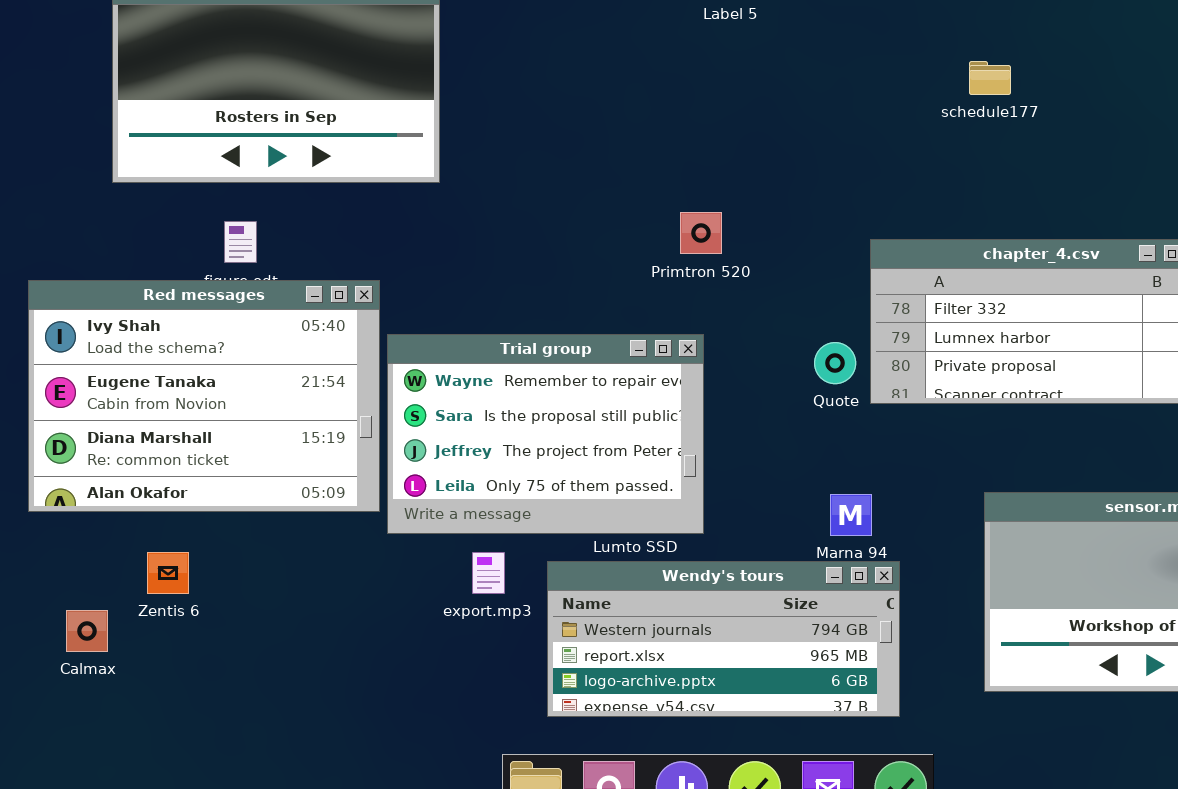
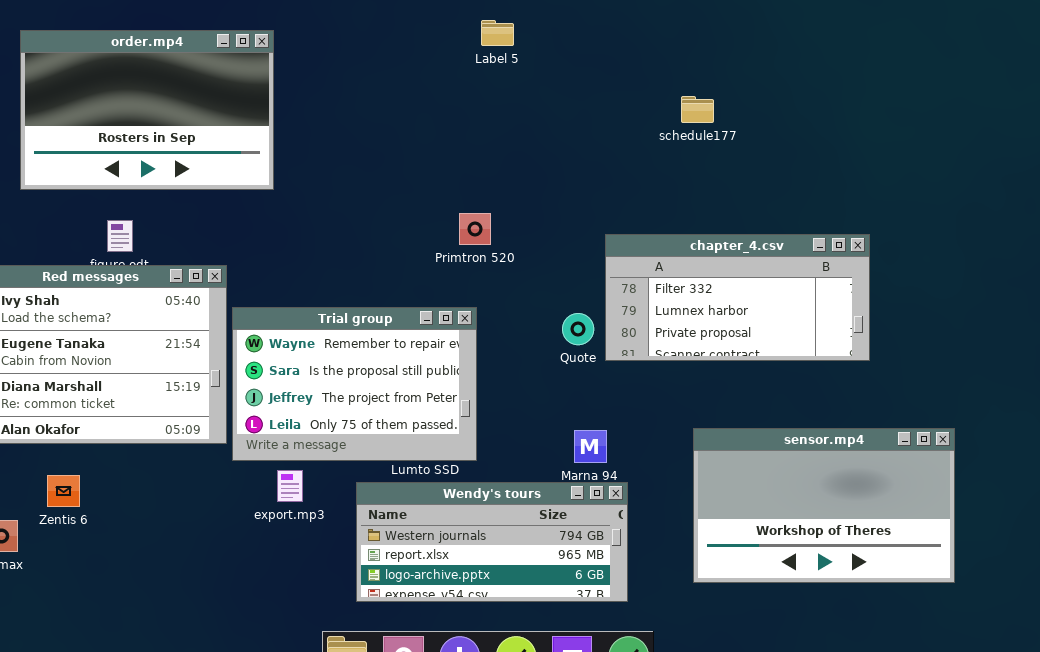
export.mp3: [472,552,505,594] -> [277,470,303,502], moved

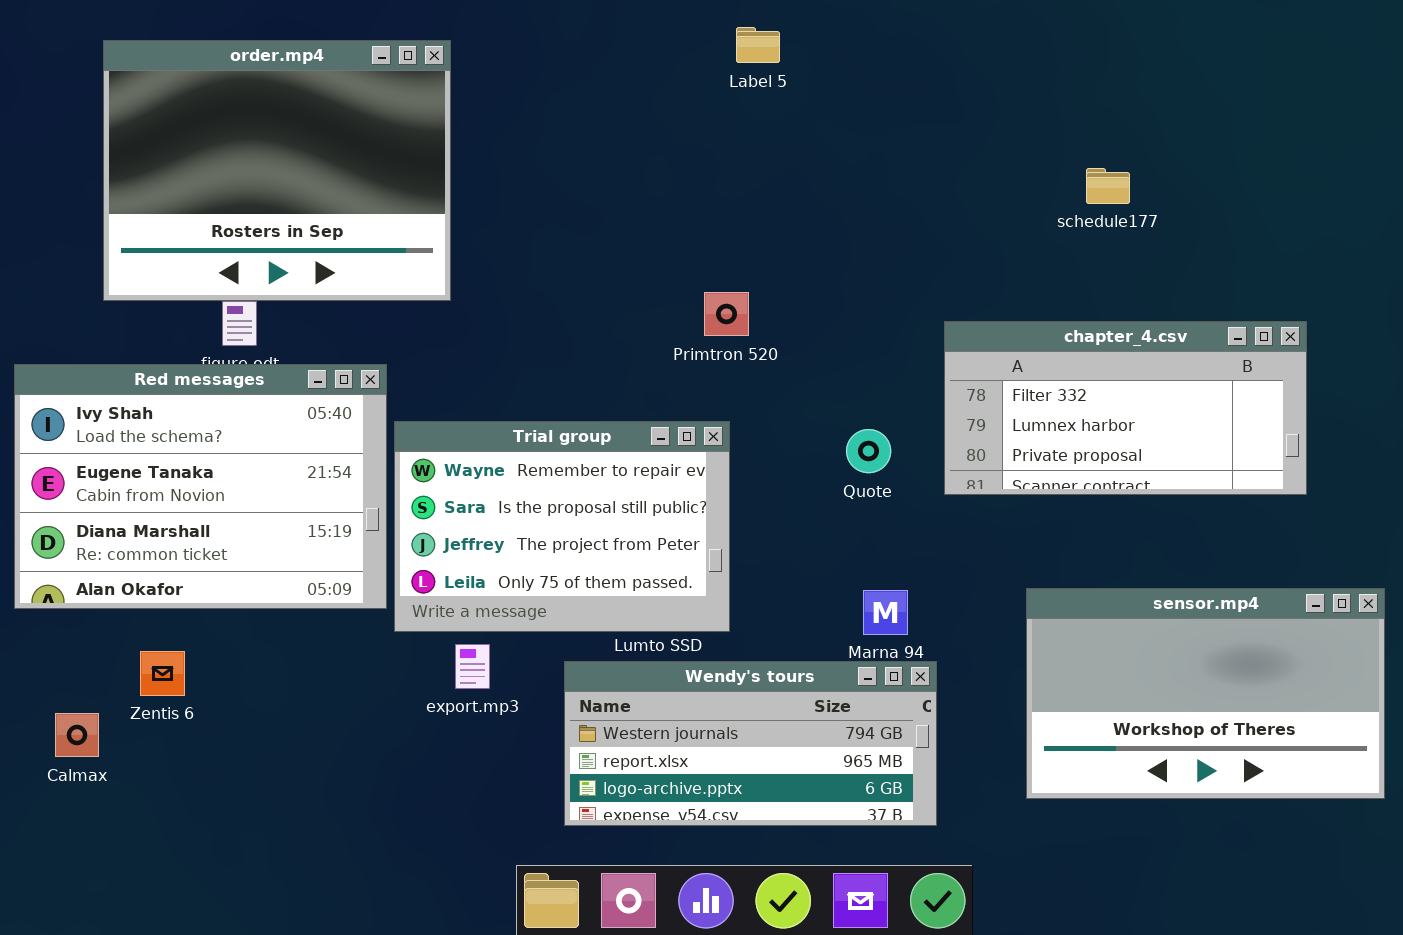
order.mp4: [20,30,274,190] -> [103,40,451,301], resized
schedule177: [681,96,714,123] -> [1086,168,1130,204], moved
chapter_4.csv: [605,234,870,361] -> [944,321,1307,495], moved

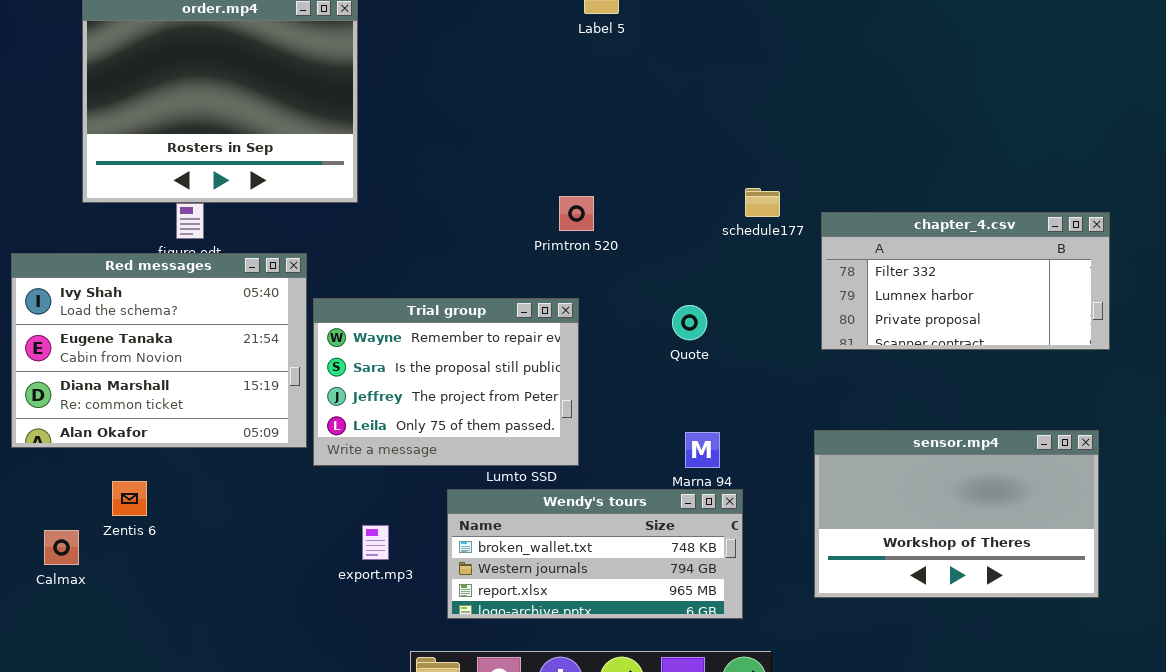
schedule177: [1086,168,1130,204] -> [745,188,780,217], moved
chapter_4.csv: [944,321,1307,495] -> [821,212,1110,350], moved
export.mp3: [455,644,490,689] -> [362,525,389,560], moved
Wendy's tours: [564,661,937,826] -> [447,489,743,619], scrolled up 1 row

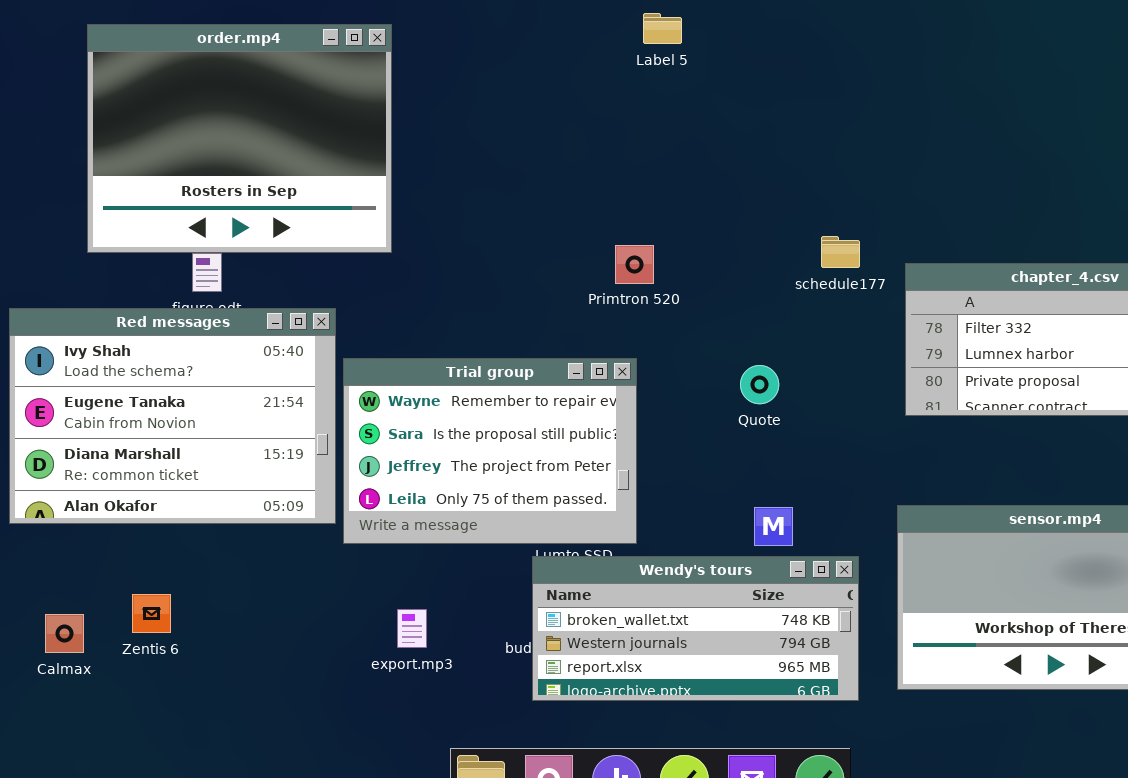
Zentis 6: [112,481,147,516] -> [132,594,171,633], moved
Wendy's tours: [447,489,743,619] -> [532,556,859,701], moved

